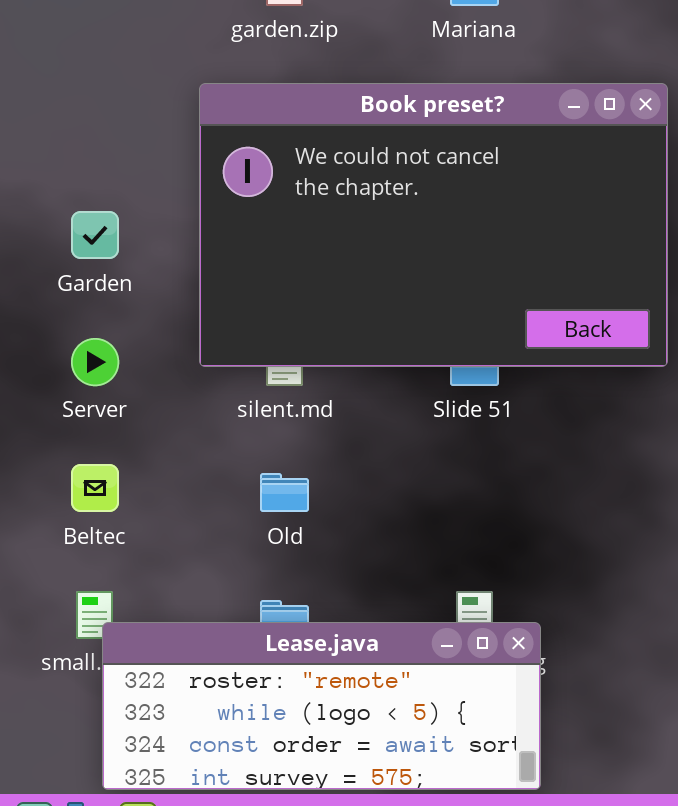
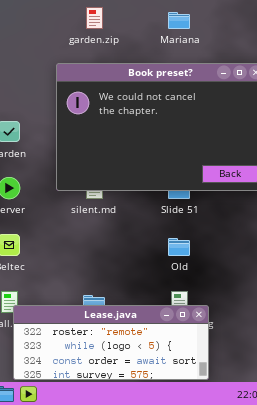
Old: [260,473,309,512] -> [168,238,190,256], moved

